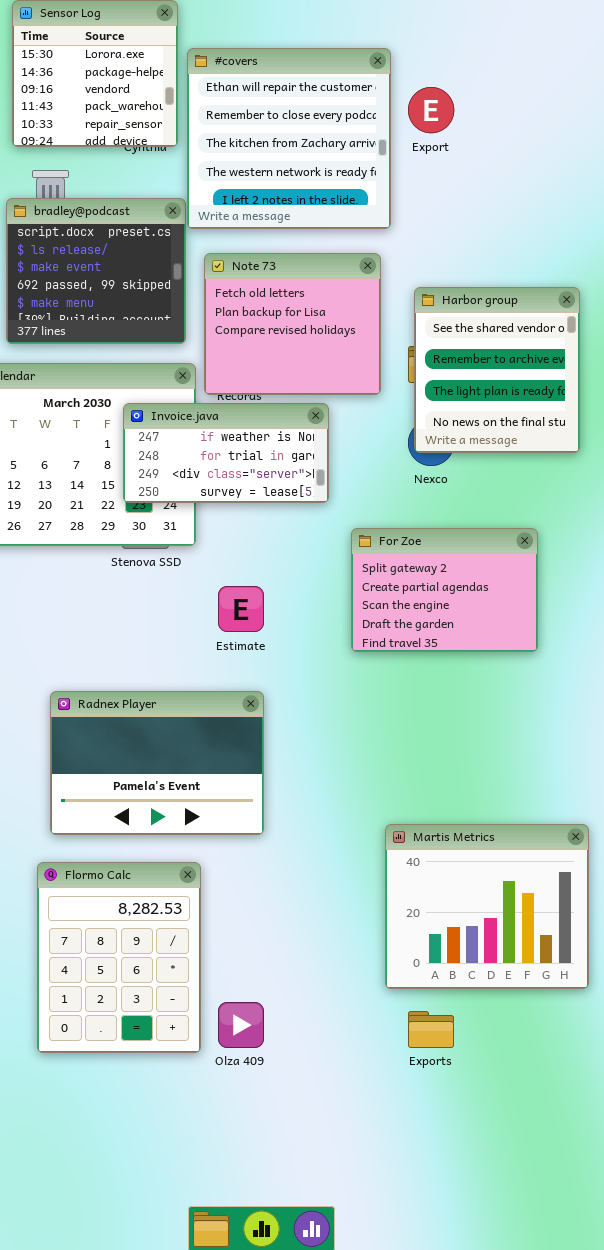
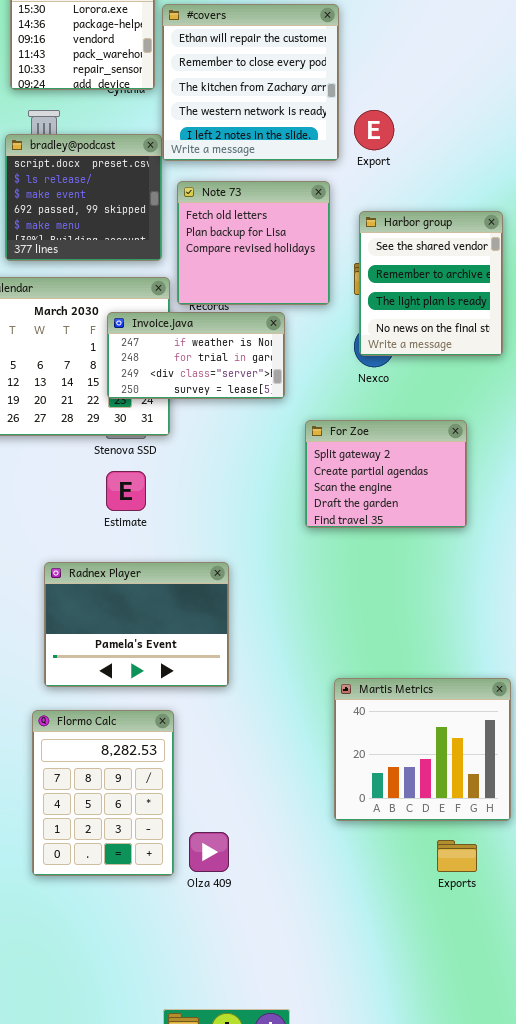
Export: [408,87,454,133] -> [354,110,394,150], moved
Estimate: [218,586,264,632] -> [106,471,146,511], moved
Exports: [408,1011,454,1048] -> [437,840,477,872], moved

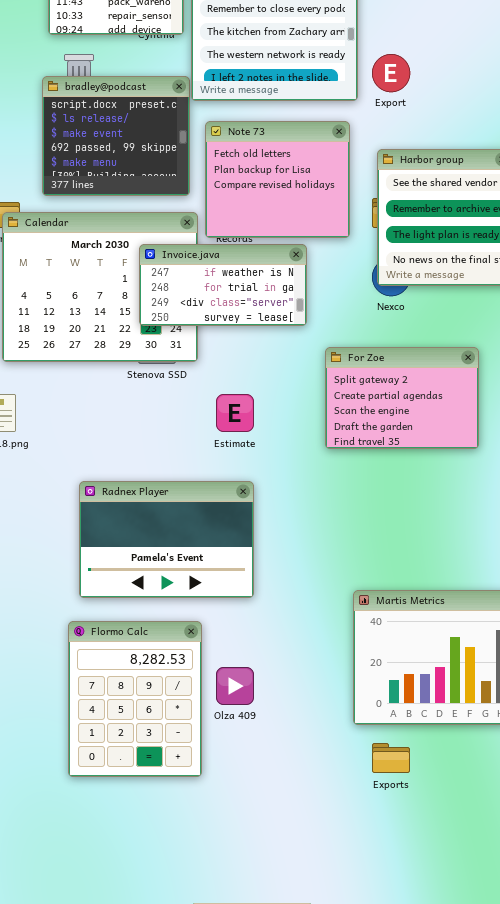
Estimate: [106,471,146,511] -> [216,394,254,432], moved
Olza 409: [189,832,229,872] -> [216,667,254,705], moved
Exports: [437,840,477,872] -> [372,743,410,773], moved

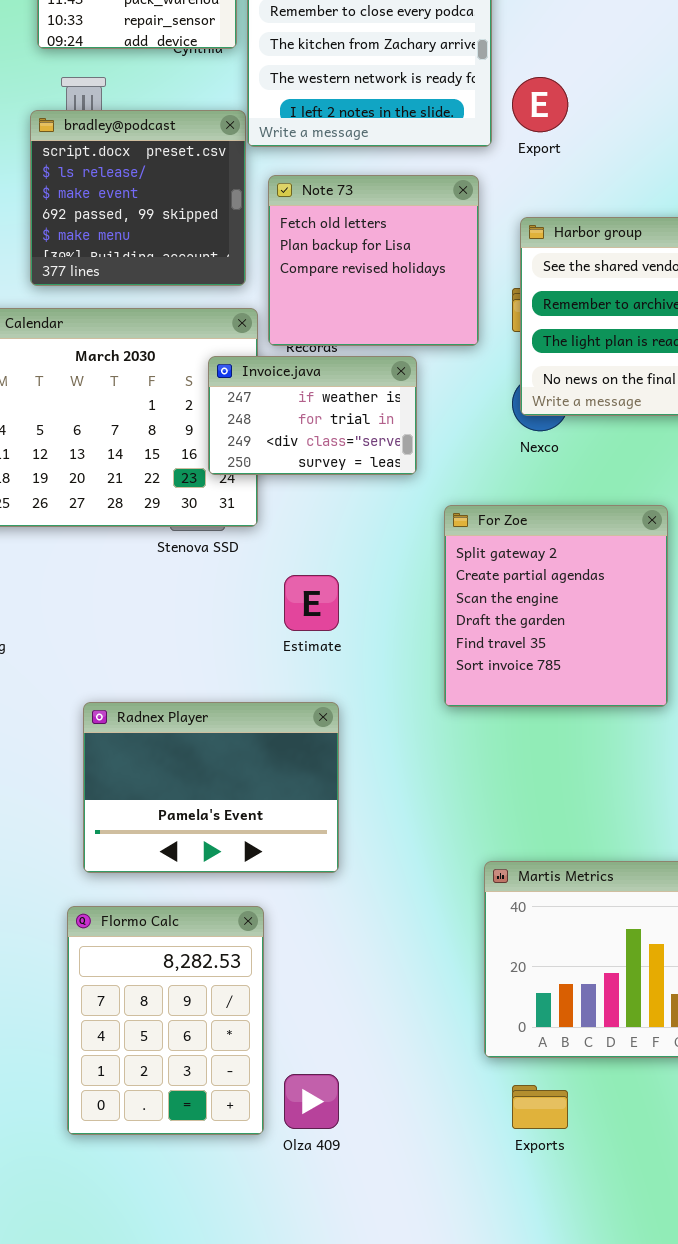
Invoice.java: [139,244,307,326] -> [208,356,417,475], resized
For Zoe: [325,347,479,449] -> [444,505,668,707], resized
Olza 409: [216,667,254,705] -> [284,1074,339,1129], moved

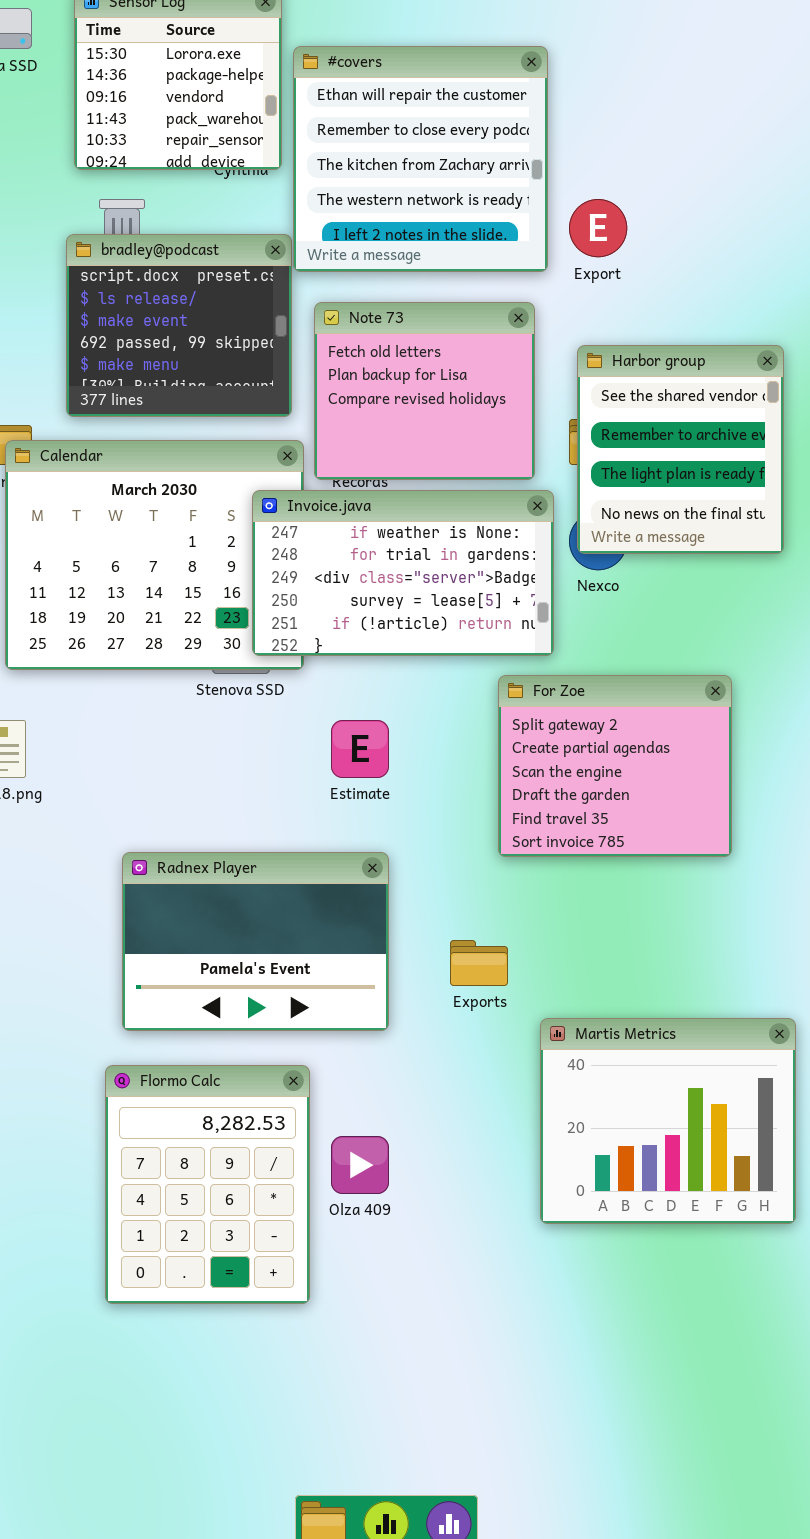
Invoice.java: [208,356,417,475] -> [252,490,554,656], resized
For Zoe: [444,505,668,707] -> [498,675,732,857], resized
Olza 409: [284,1074,339,1129] -> [331,1136,389,1194], moved
Exports: [512,1085,568,1129] -> [450,940,508,986], moved

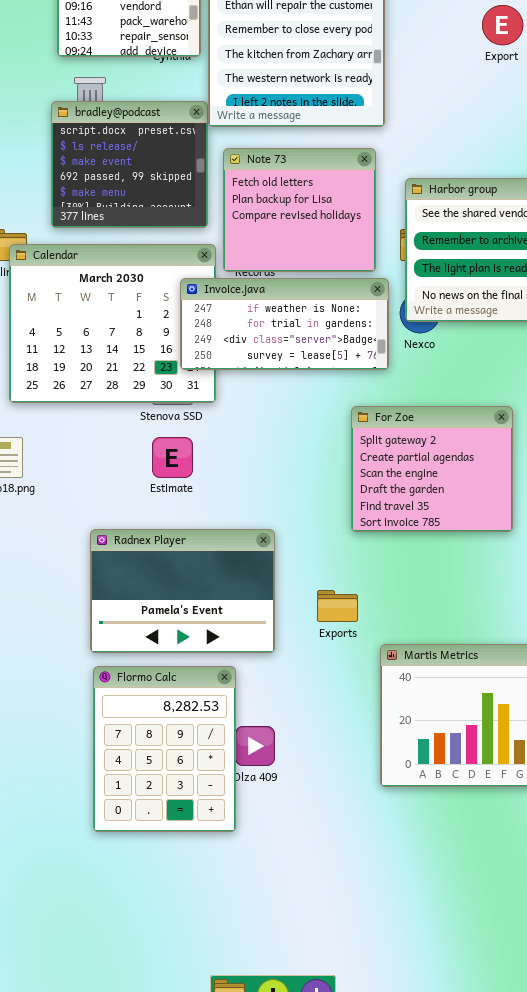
Export: [569,199,627,257] -> [482,5,523,45], moved
Invoice.java: [252,490,554,656] -> [180,278,389,370], resized
Estimate: [331,720,389,778] -> [152,437,193,478], moved
Flormo Calc: [105,1065,310,1304] -> [93,666,236,832], moved

